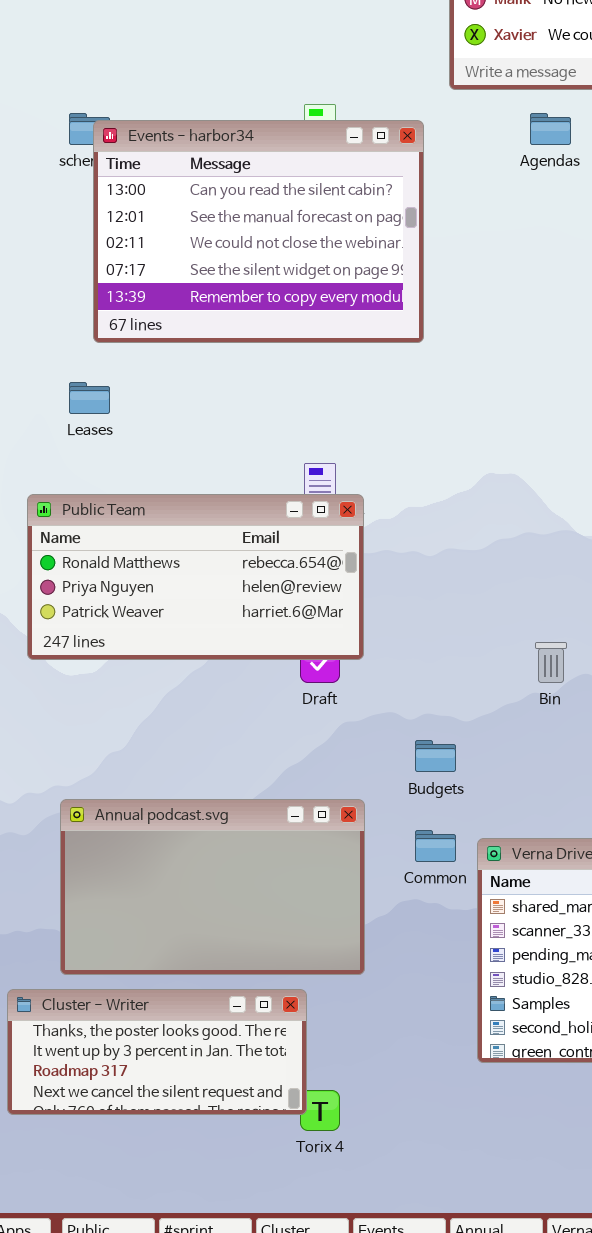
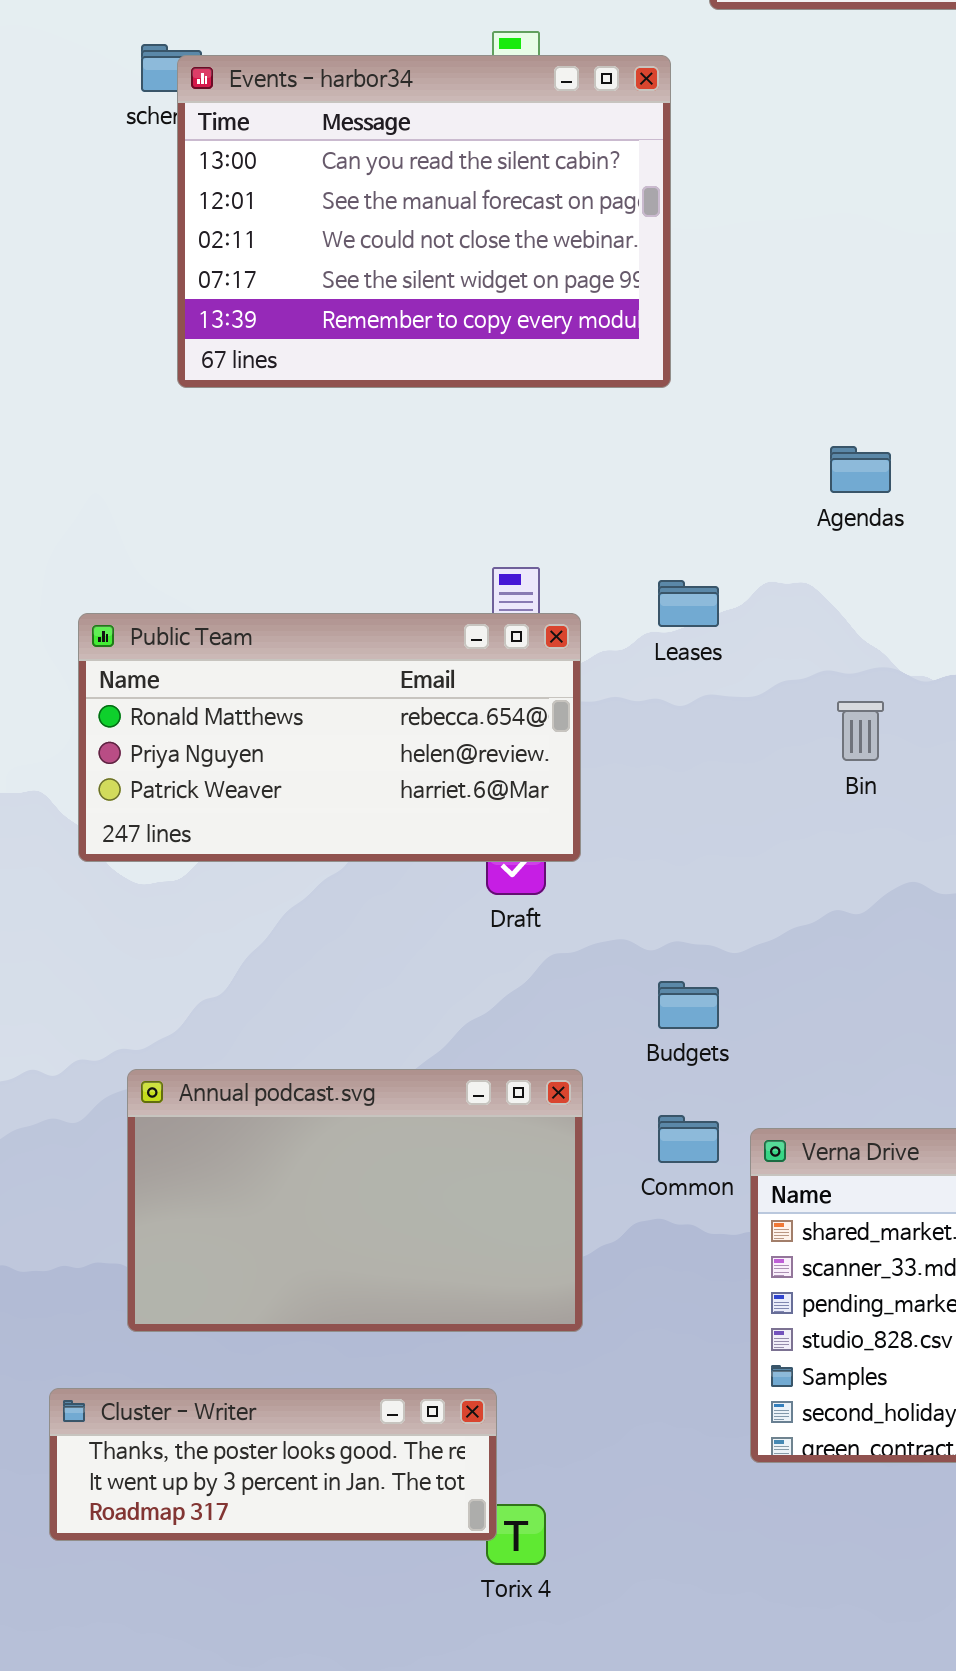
Agendas: [530,113,571,145] -> [830,446,891,493], moved
Leases: [69,382,110,414] -> [658,580,719,627], moved
Bin: [535,642,567,683] -> [837,701,884,761], moved
Cluster - Writer: [7,989,307,1115] -> [49,1388,497,1541], resized

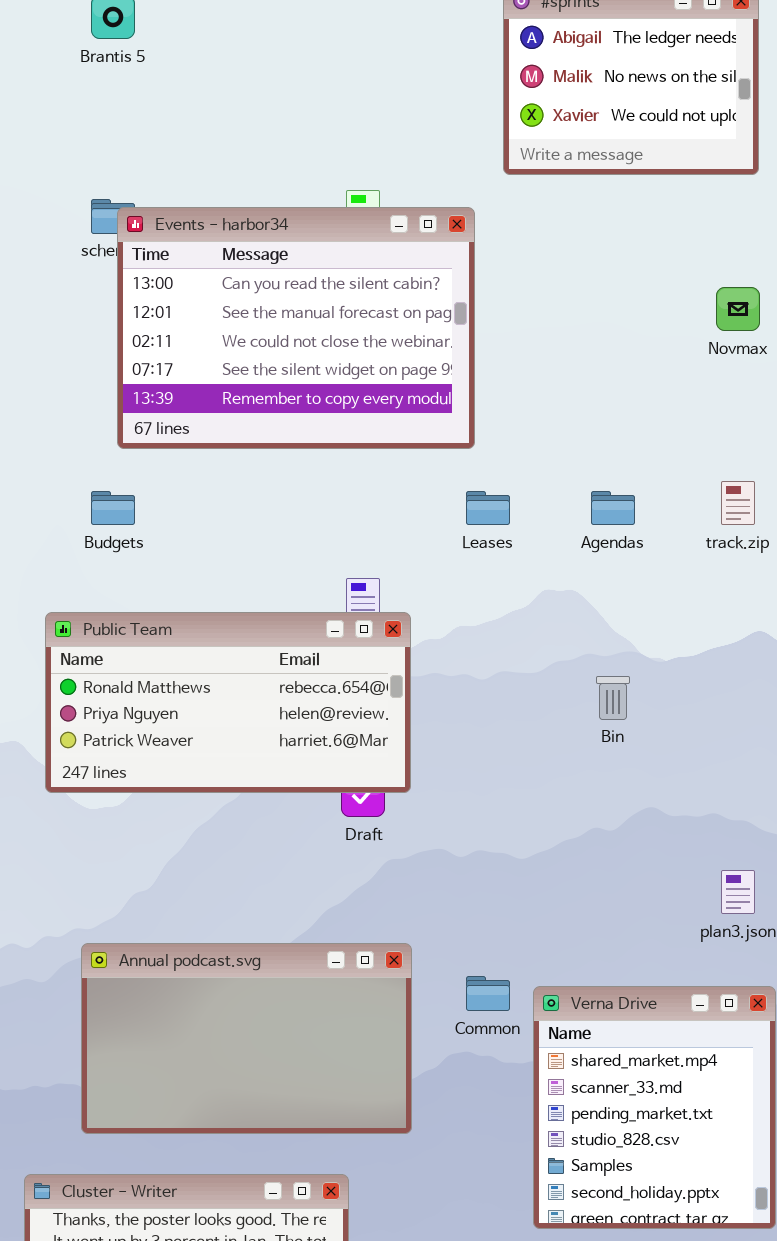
Leases: [658,580,719,627] -> [466,491,510,525], moved
Budgets: [658,981,719,1029] -> [91,491,135,525], moved

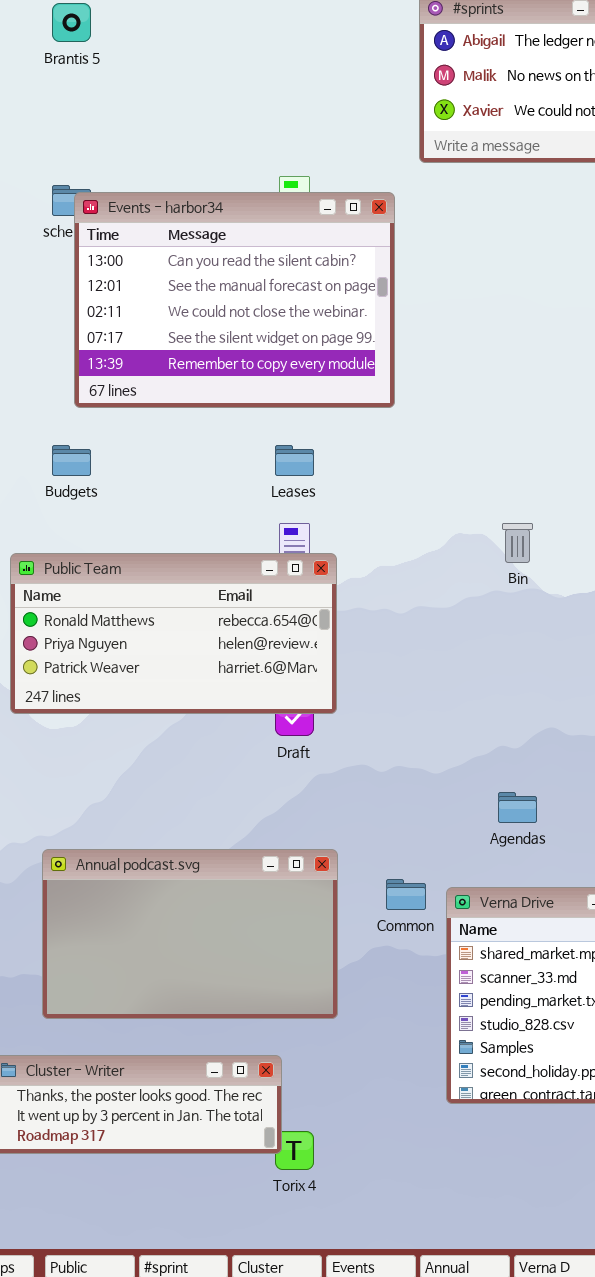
Leases: [466,491,510,525] -> [275,445,314,476], moved
Agendas: [591,491,635,525] -> [498,792,537,823], moved
Bin: [596,676,630,720] -> [502,523,533,563], moved

